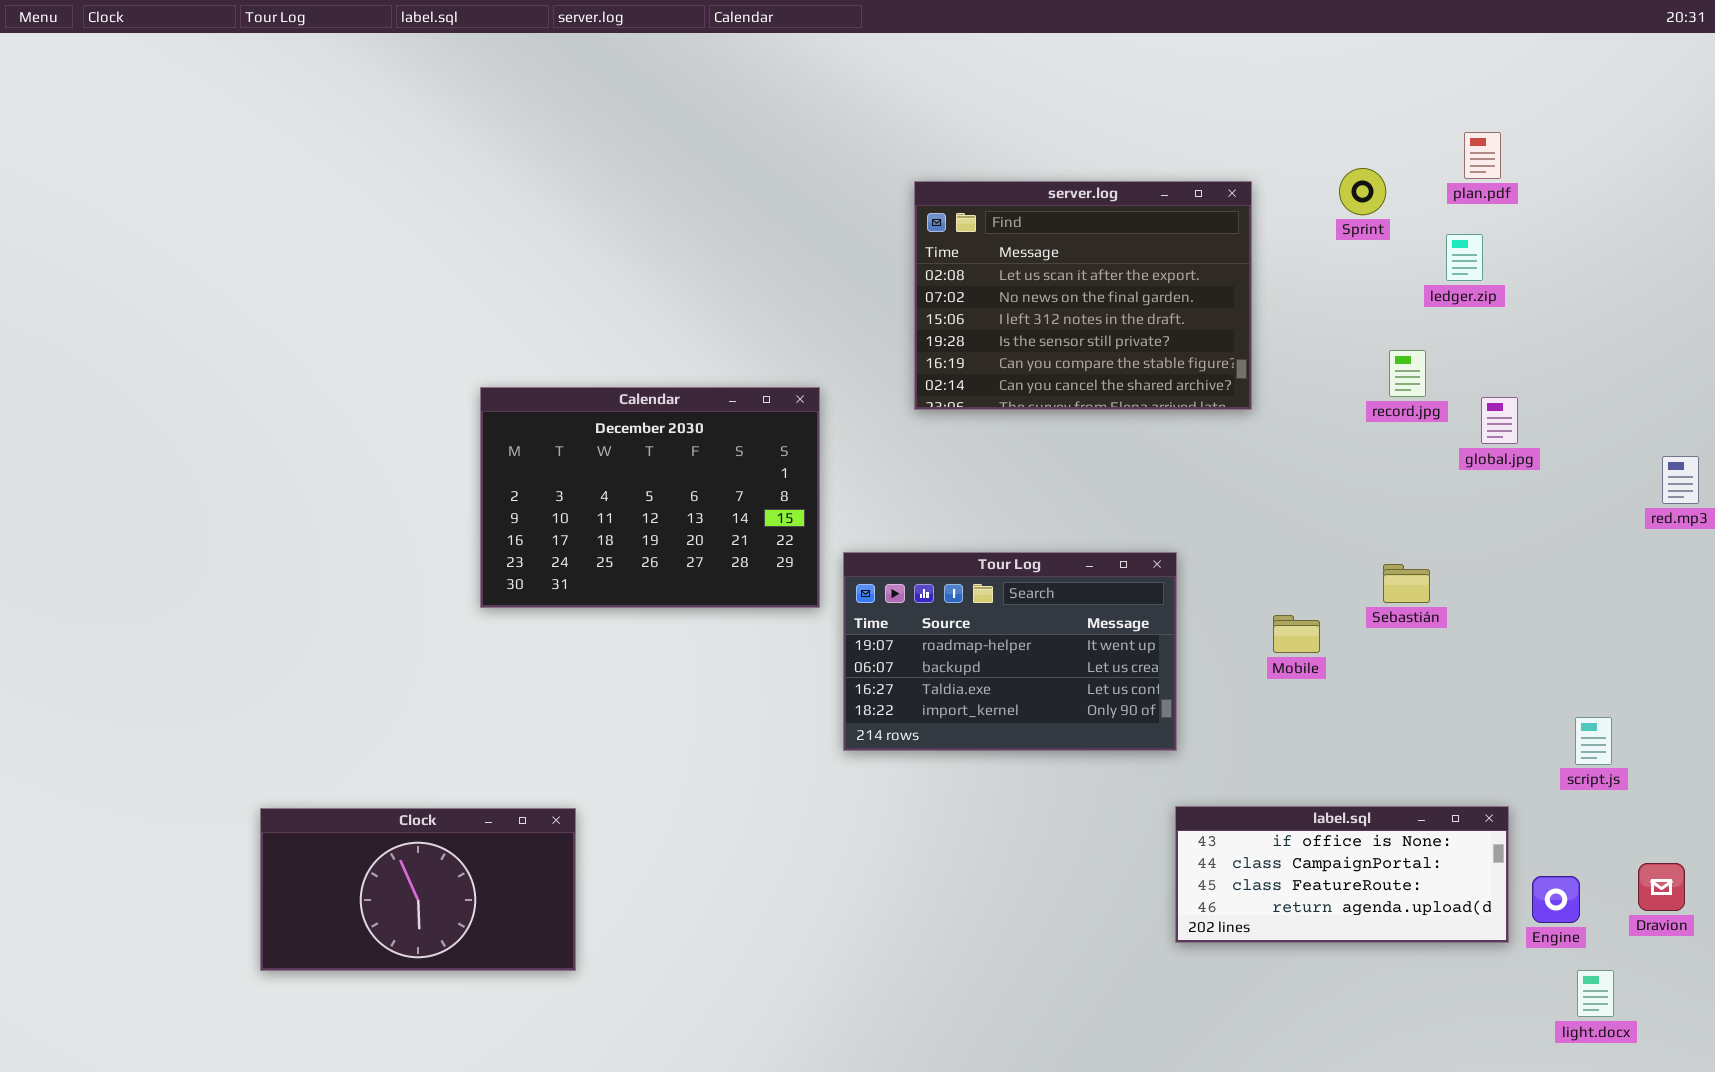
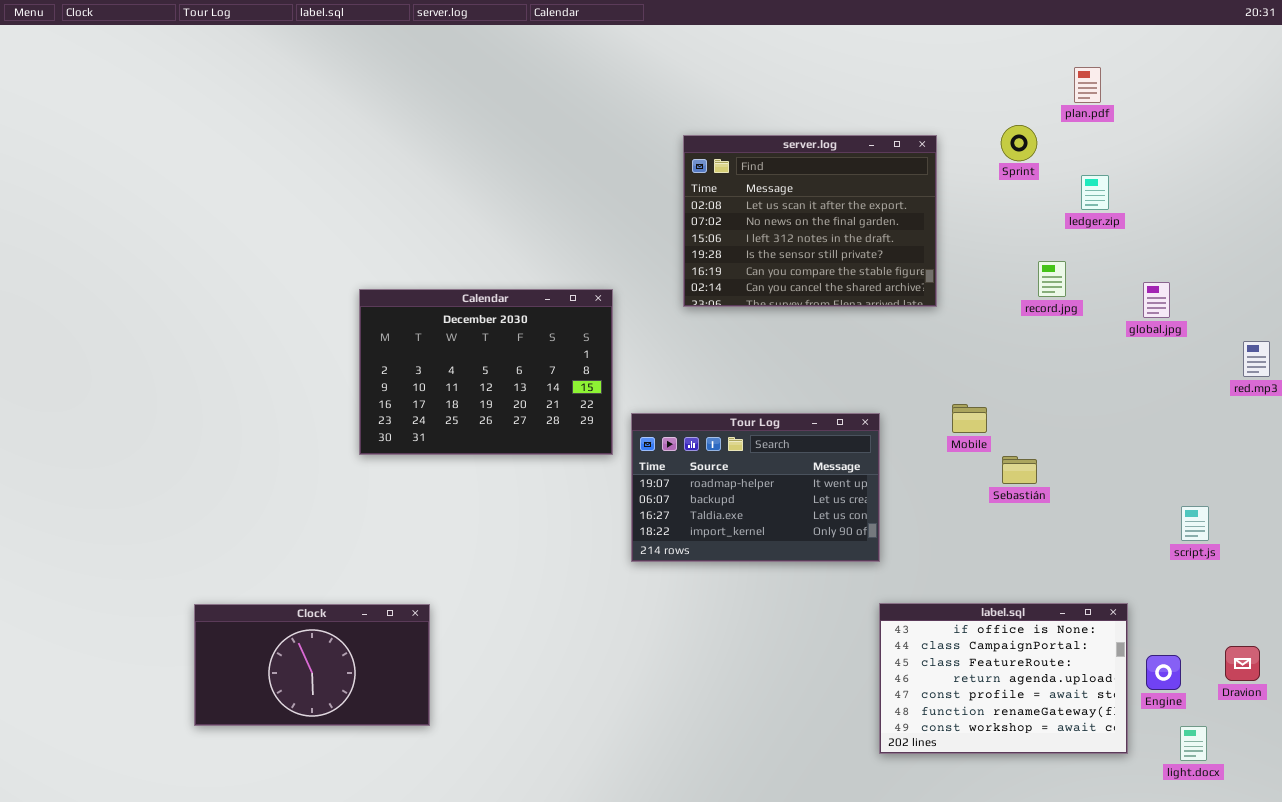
plan.pdf: [1464,132,1501,179] -> [1074,67,1101,103], moved
global.jpg: [1481,397,1518,444] -> [1143,282,1170,318], moved
Sebastián: [1383,564,1430,603] -> [1002,456,1037,484], moved
Mobile: [1273,615,1320,653] -> [952,404,987,433], moved
script.js: [1575,717,1612,765] -> [1181,506,1209,541], moved
label.sql: [1175,806,1509,943] -> [879,603,1128,754], resized

